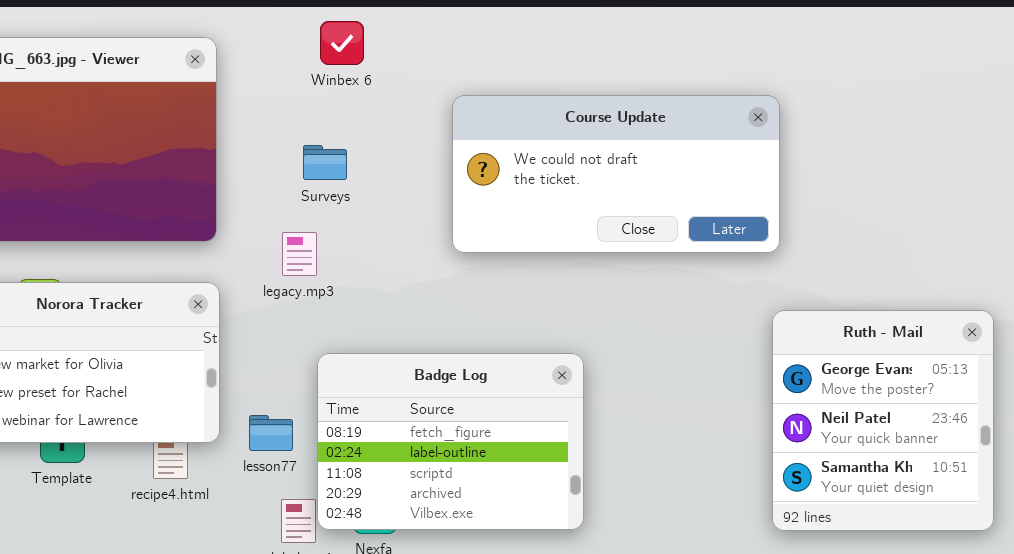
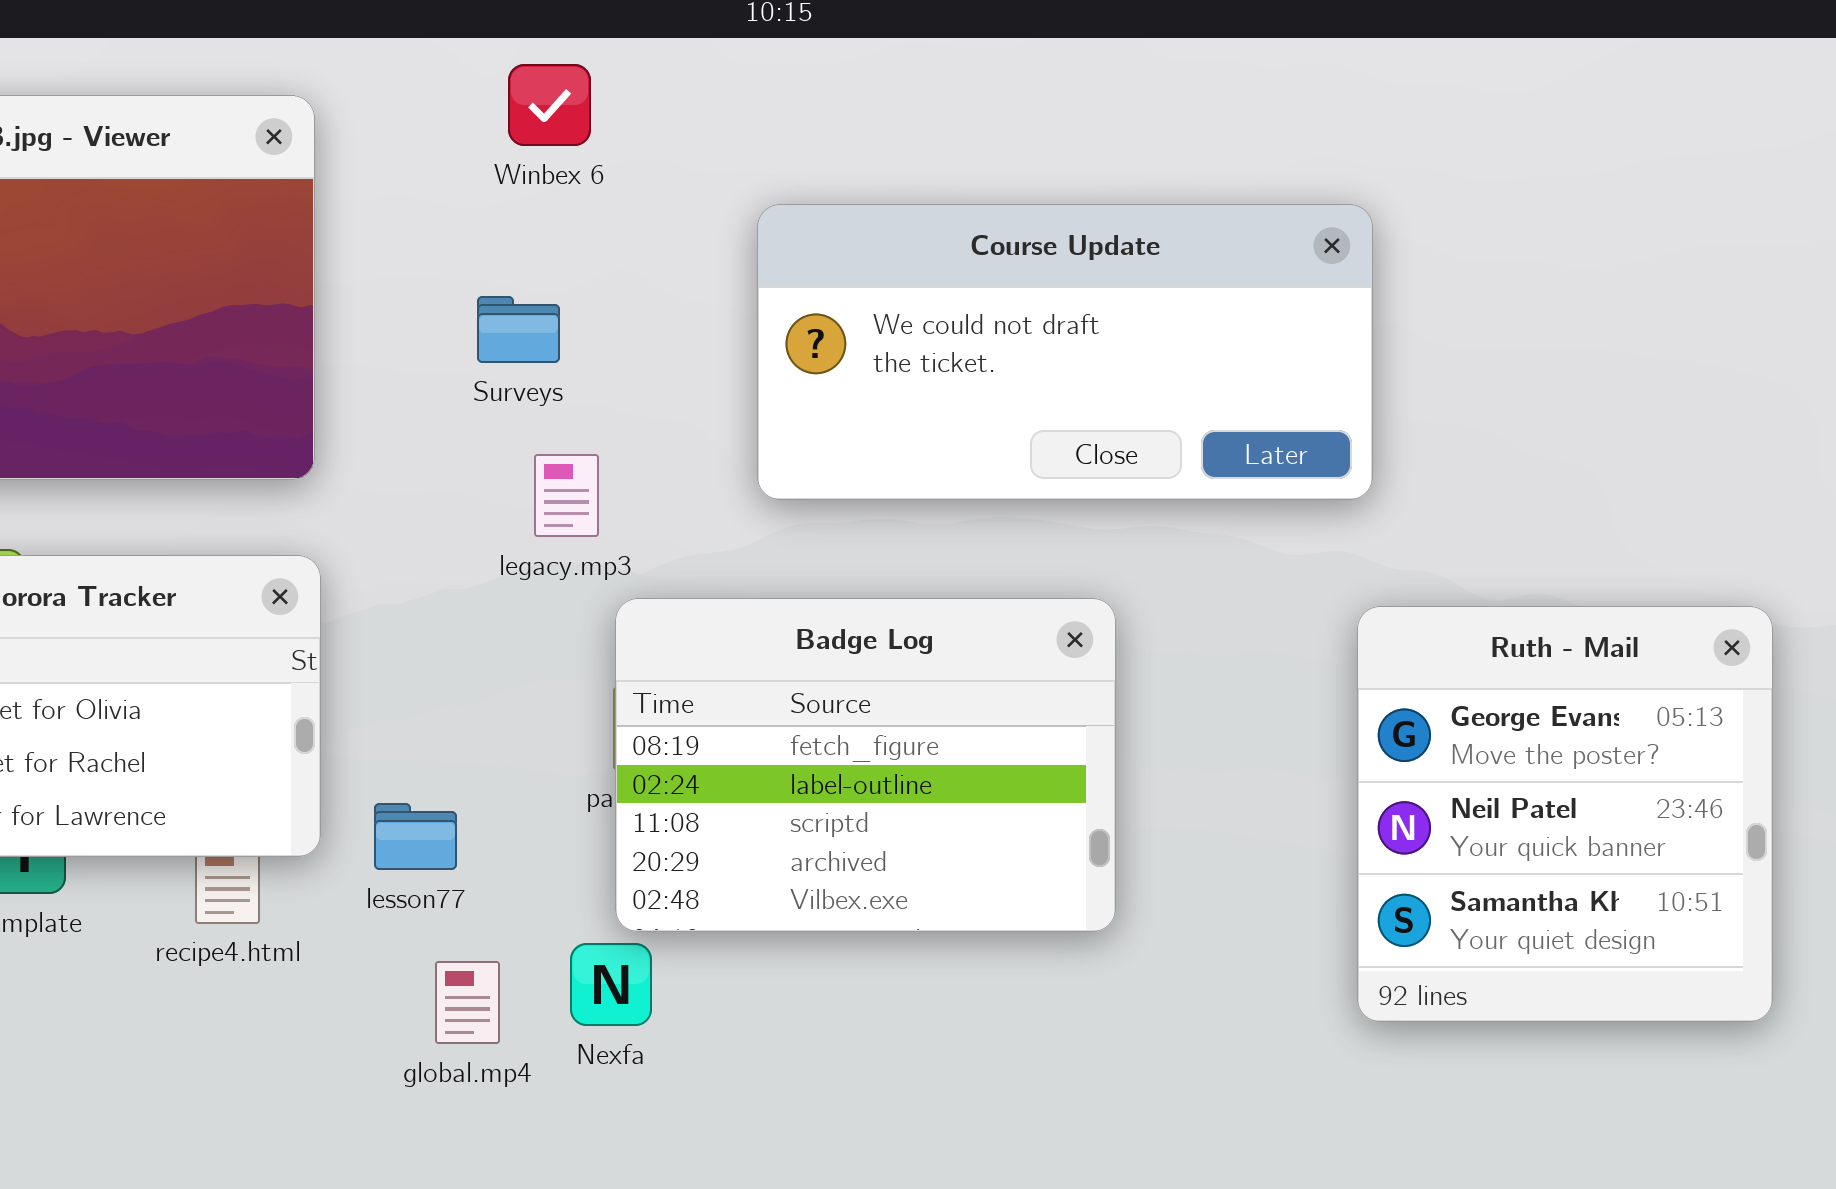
legacy.mp3: [282,232,317,276] -> [534,454,599,537], moved
Badge Log: [317,353,584,530] -> [615,598,1116,932], moved

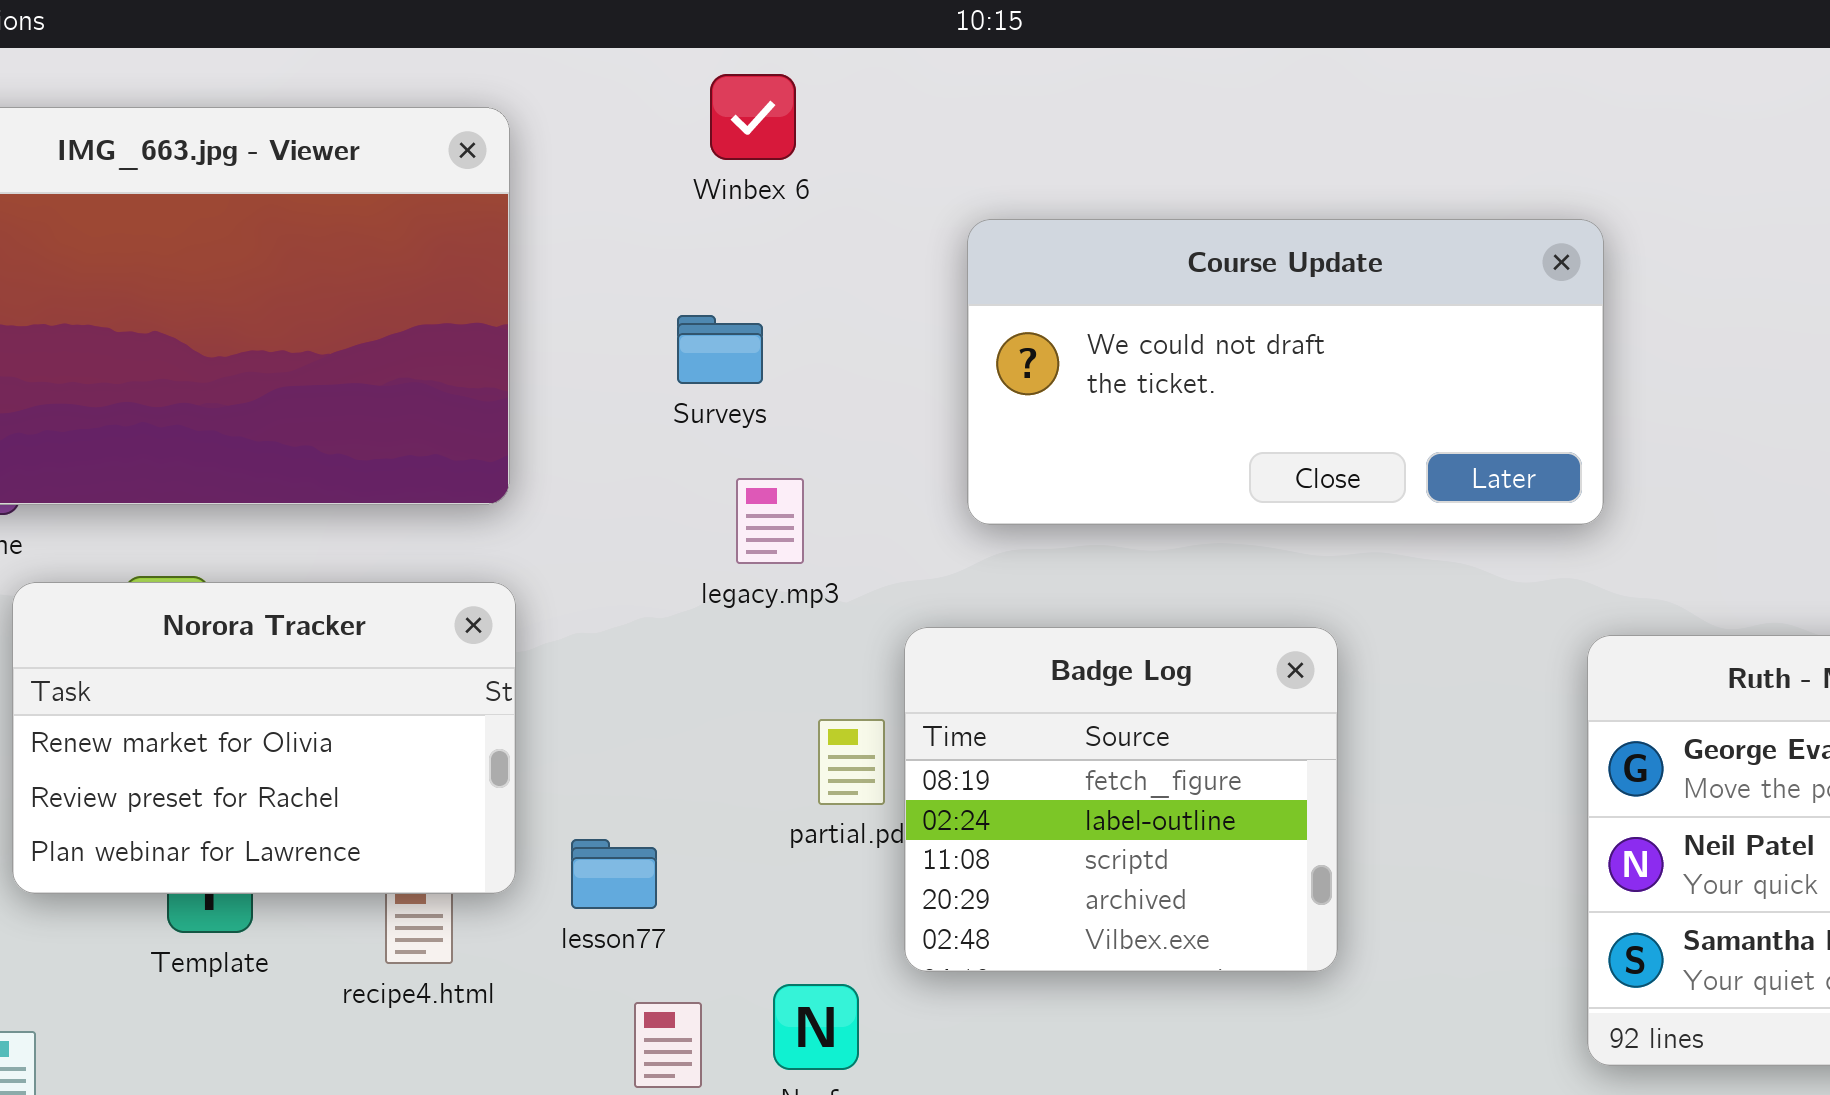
Badge Log: [615,598,1116,932] -> [904,627,1338,972], resized

